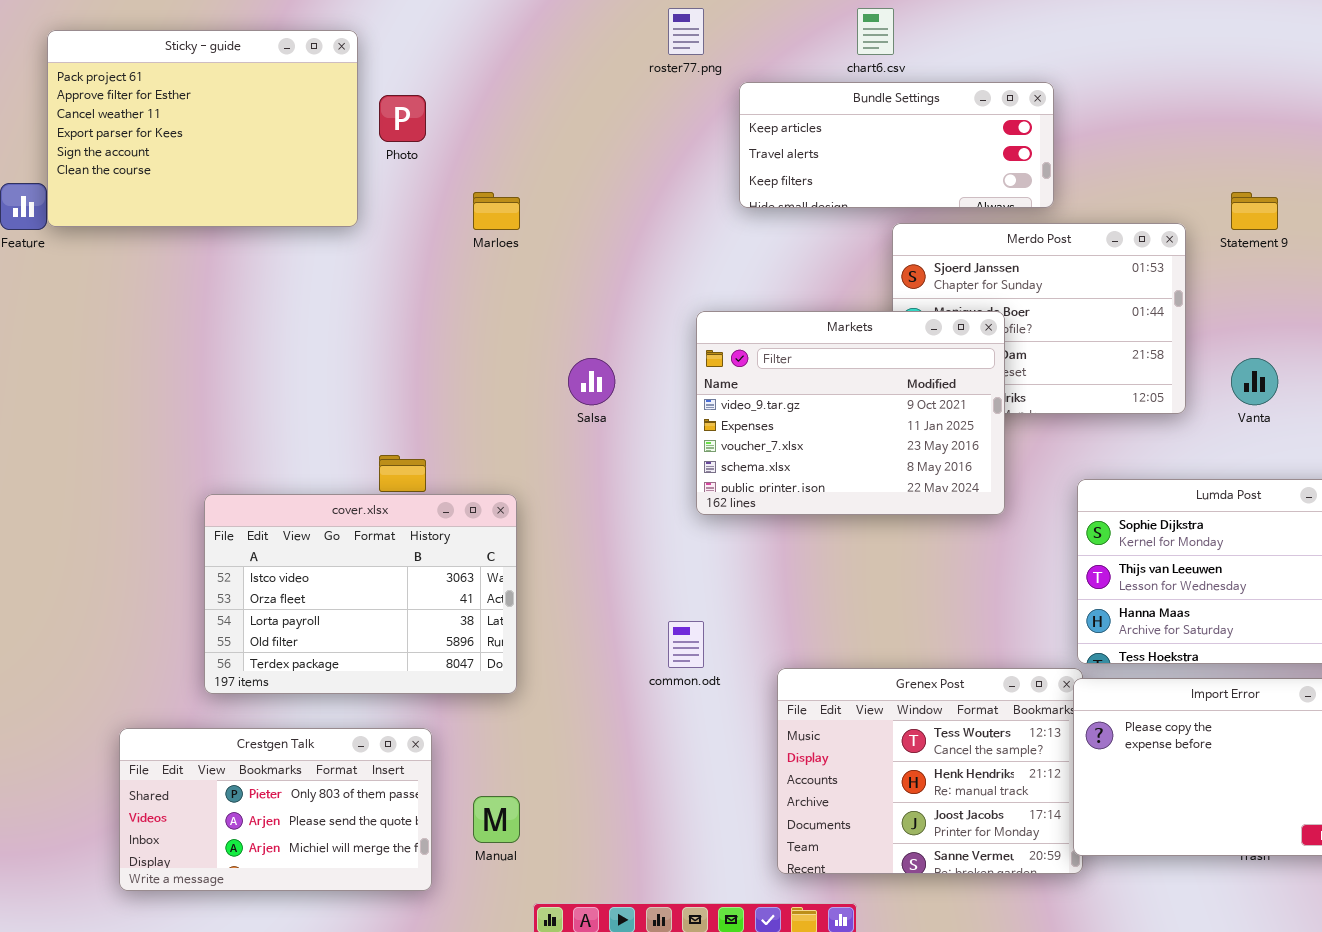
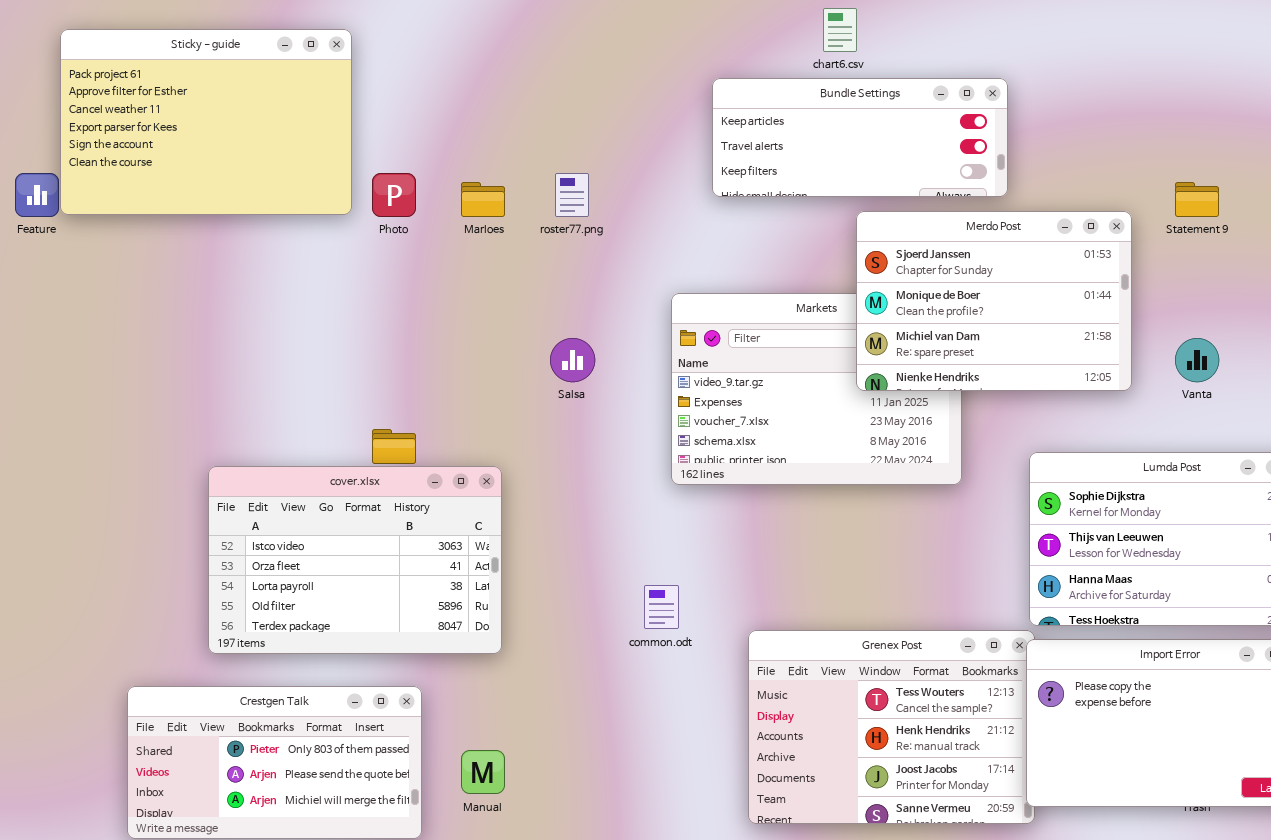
roster77.png: [668,8,704,55] -> [555,173,589,217], moved
Photo: [379,95,426,142] -> [372,173,416,217], moved
Merdo Post: [892,223,1186,414] -> [856,211,1132,391], raised

